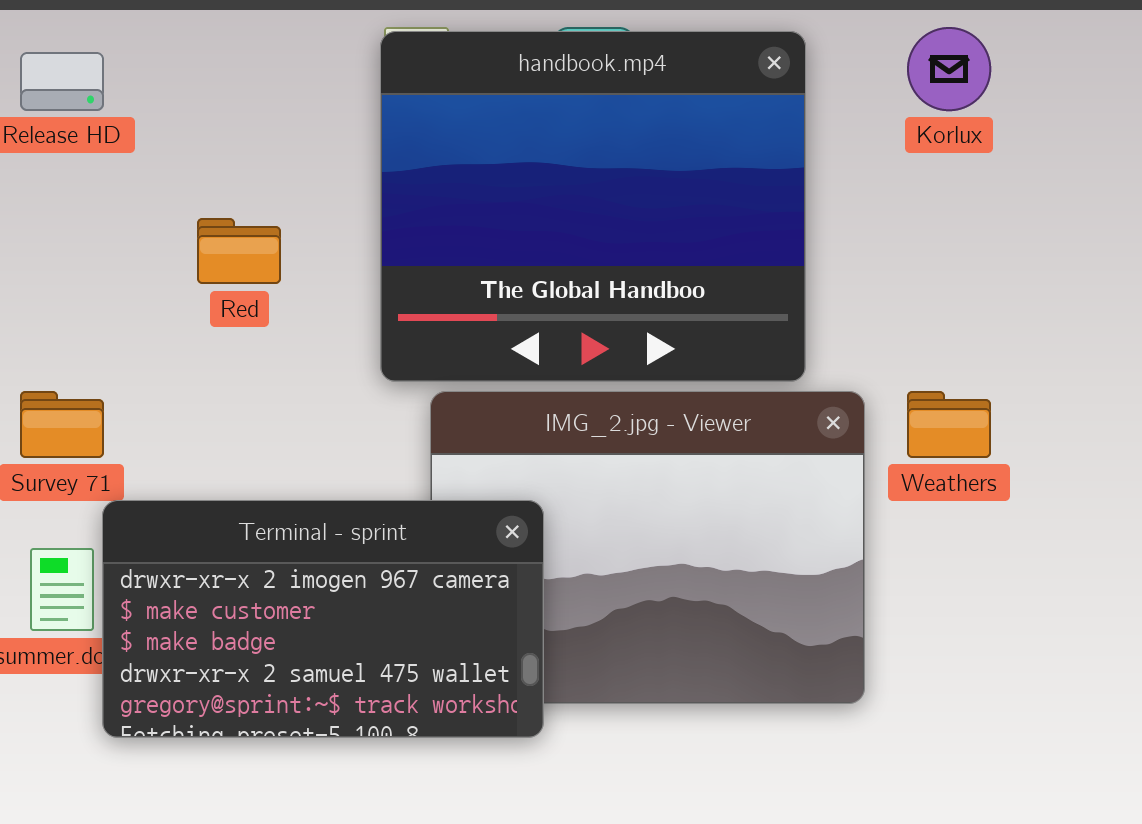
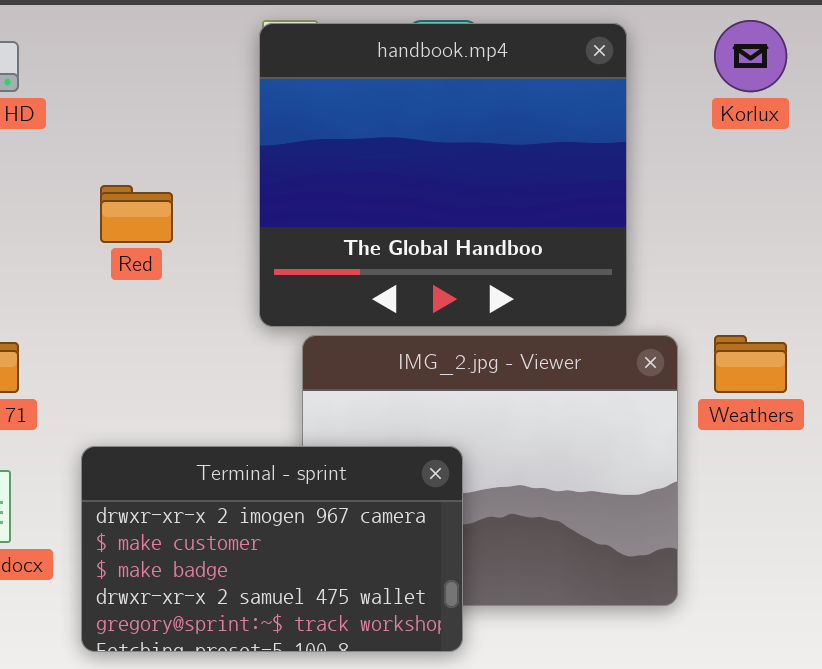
Terminal - sprint: [102,500,544,738] -> [81,446,463,652], moved

